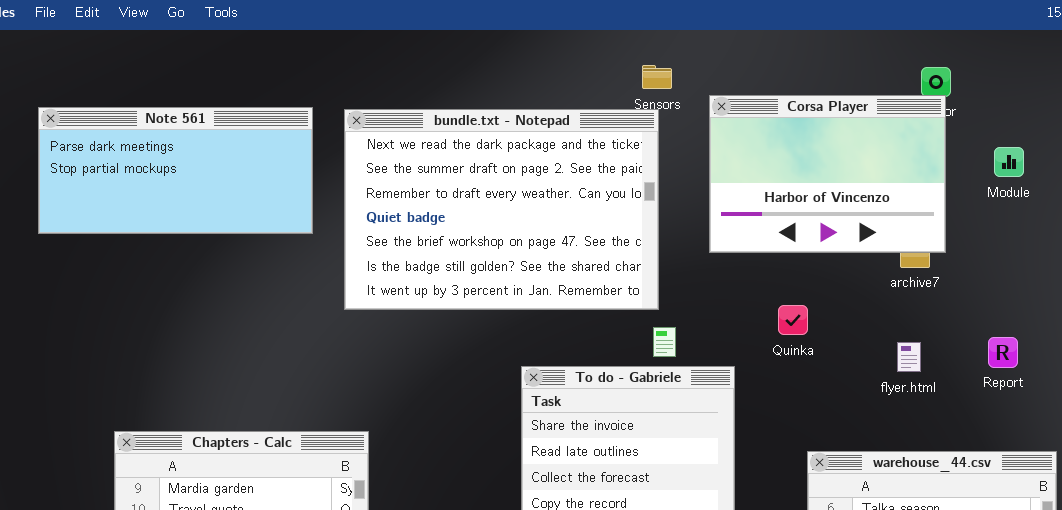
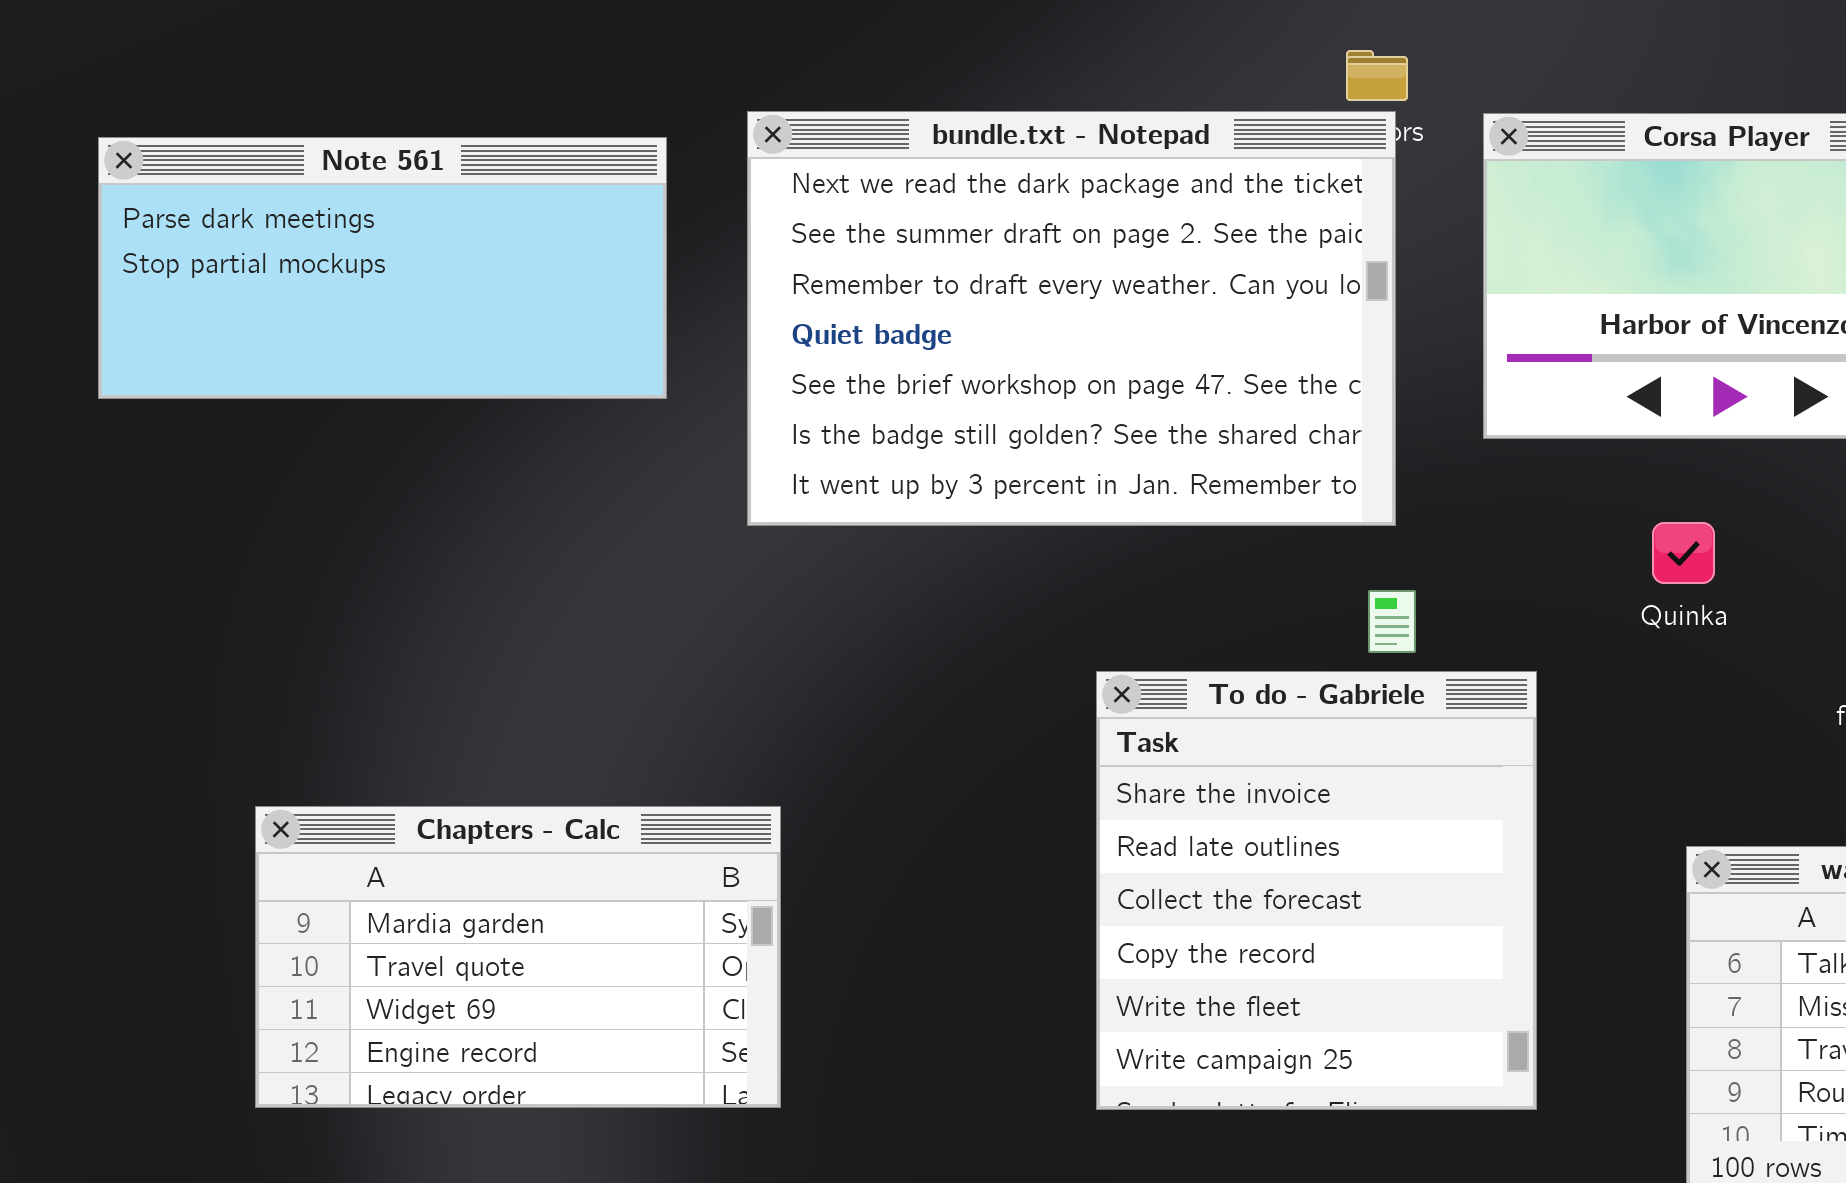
bundle.txt - Notepad: [344,109,659,310] -> [747,111,1396,526], moved
Quinka: [778,305,808,335] -> [1652,522,1715,584], moved

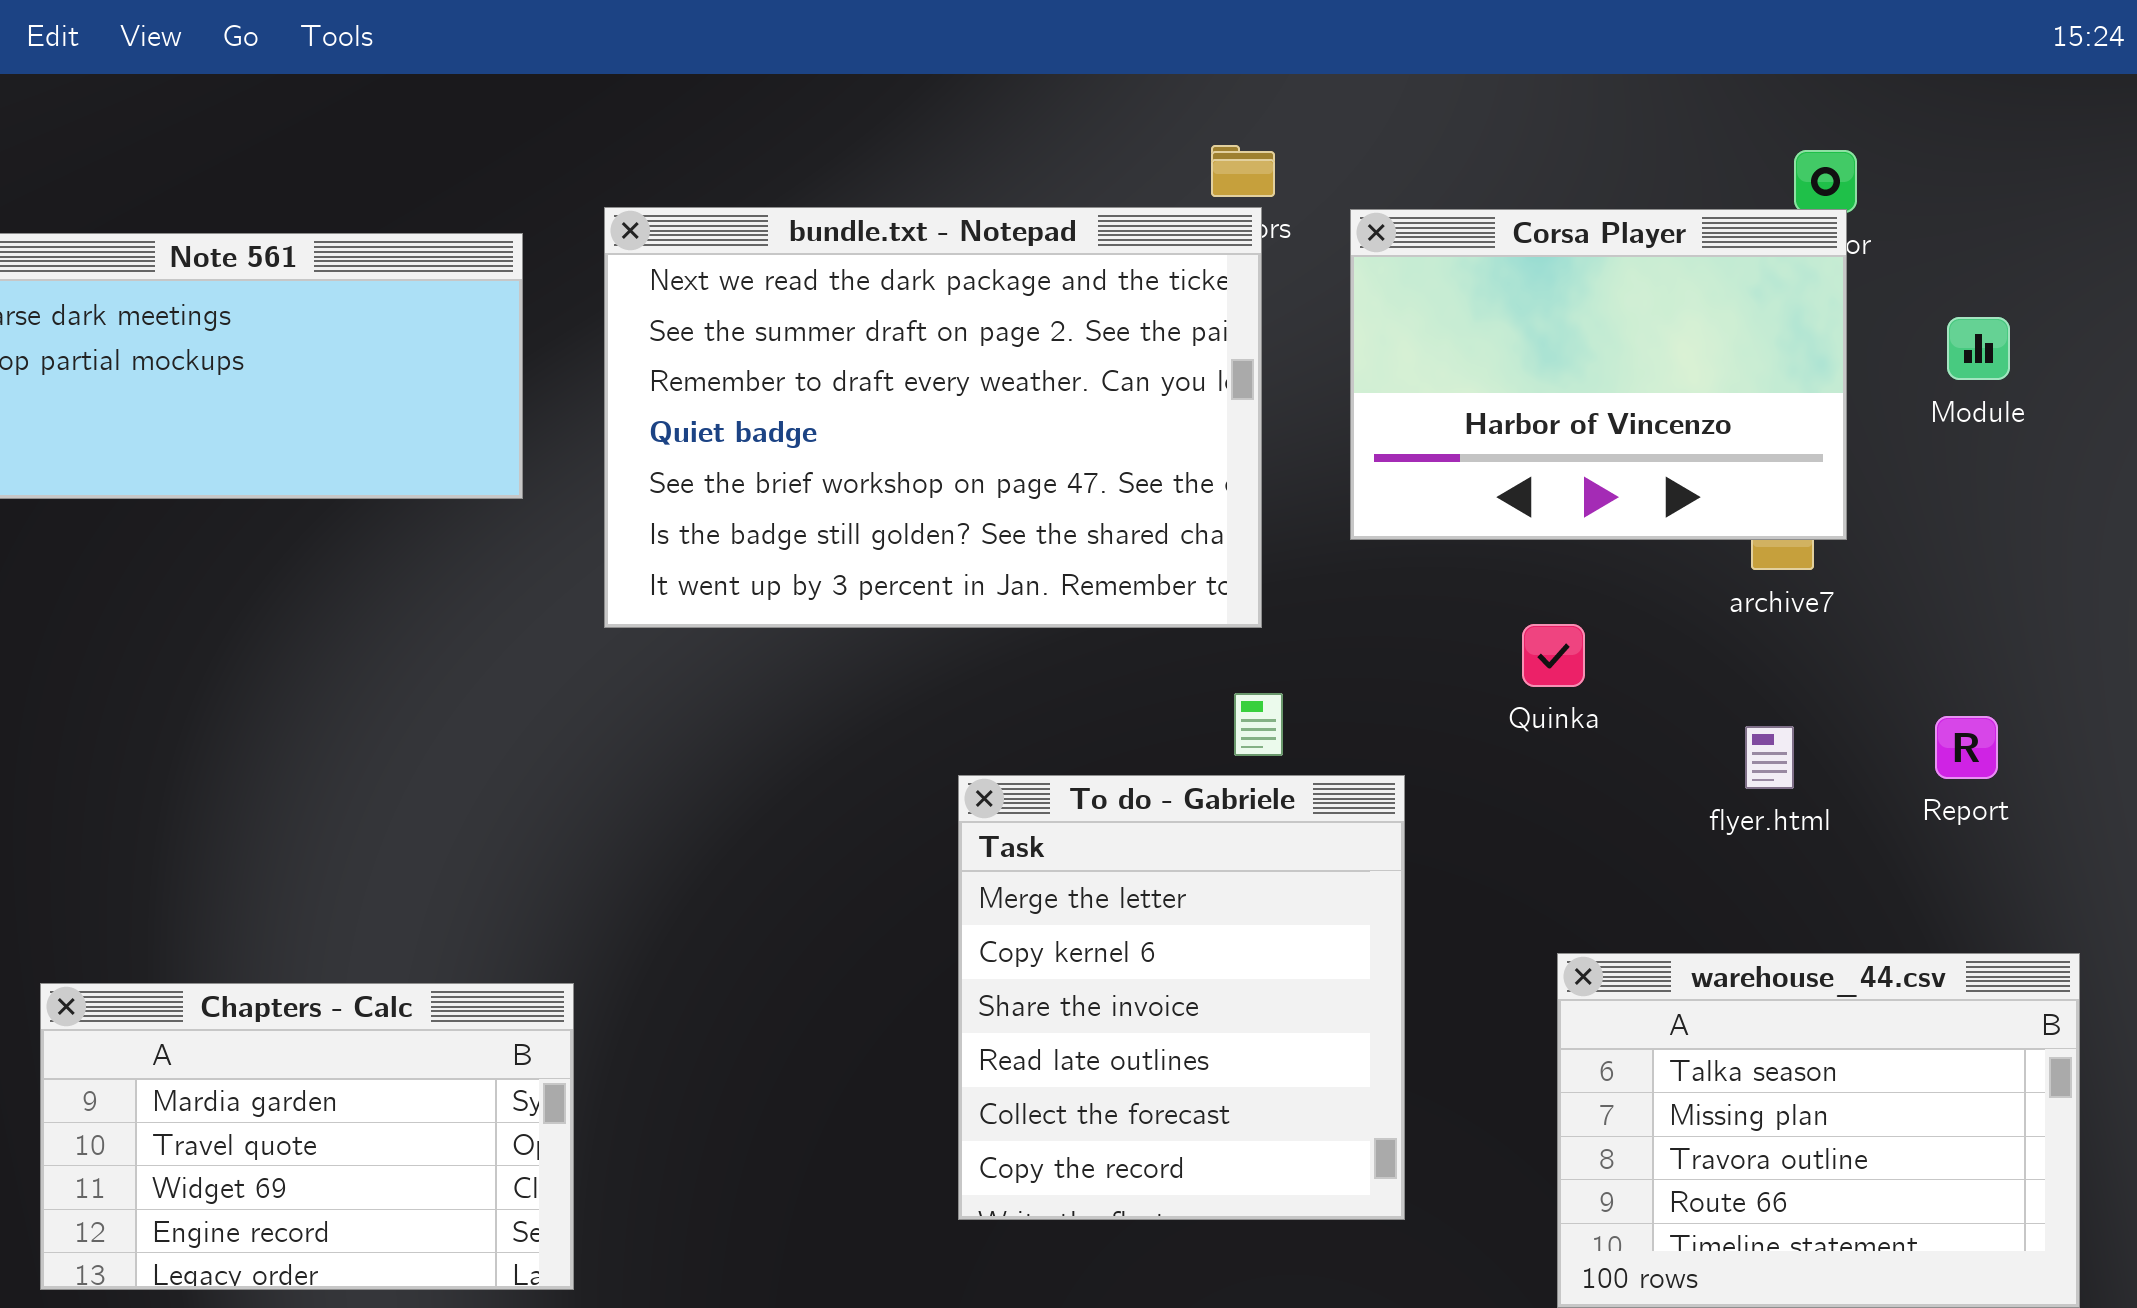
To do - Gabriele: [1096,671,1537,1110] -> [958,775,1405,1220], scrolled up 2 rows
Chapters - Calc: [255,806,781,1108] -> [40,983,574,1290], moved

